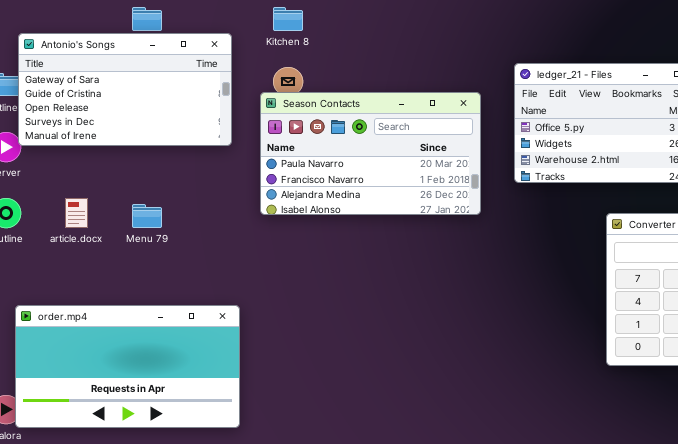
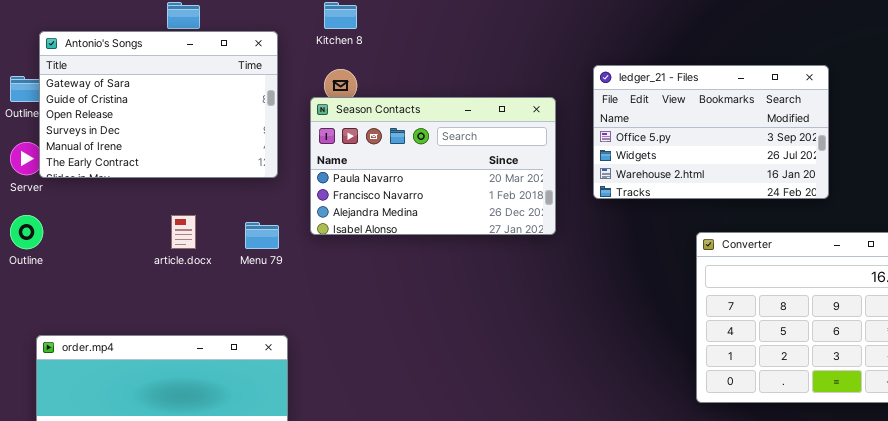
Antonio's Songs: [18,33,232,146] -> [39,31,278,178], resized
article.docx: [65,198,88,228] -> [171,215,196,249], moved
Menu 79: [132,204,162,228] -> [245,222,279,249], moved

